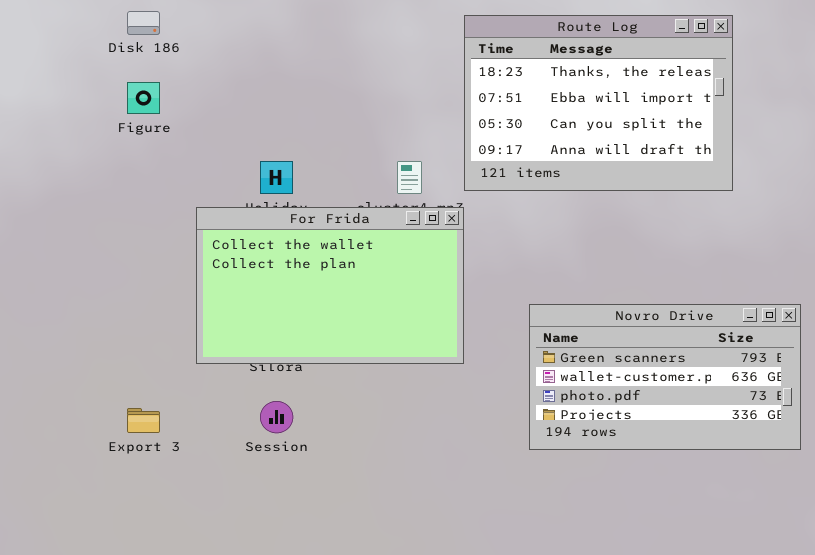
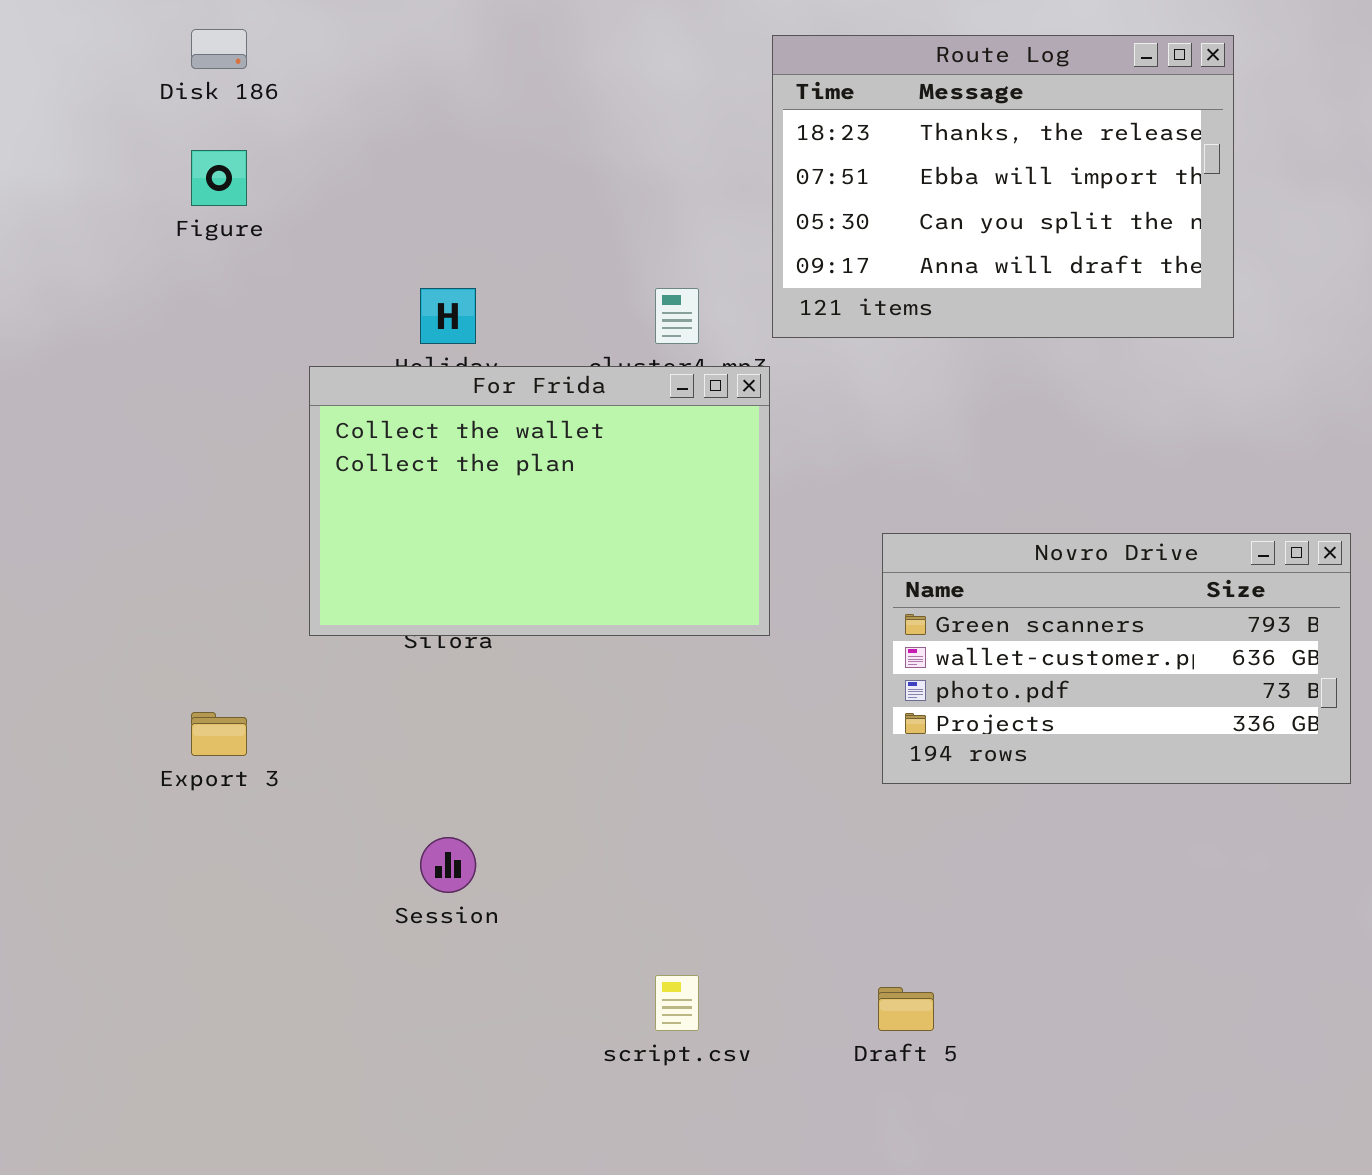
Session: [260,401,293,433] -> [420,837,476,893], moved

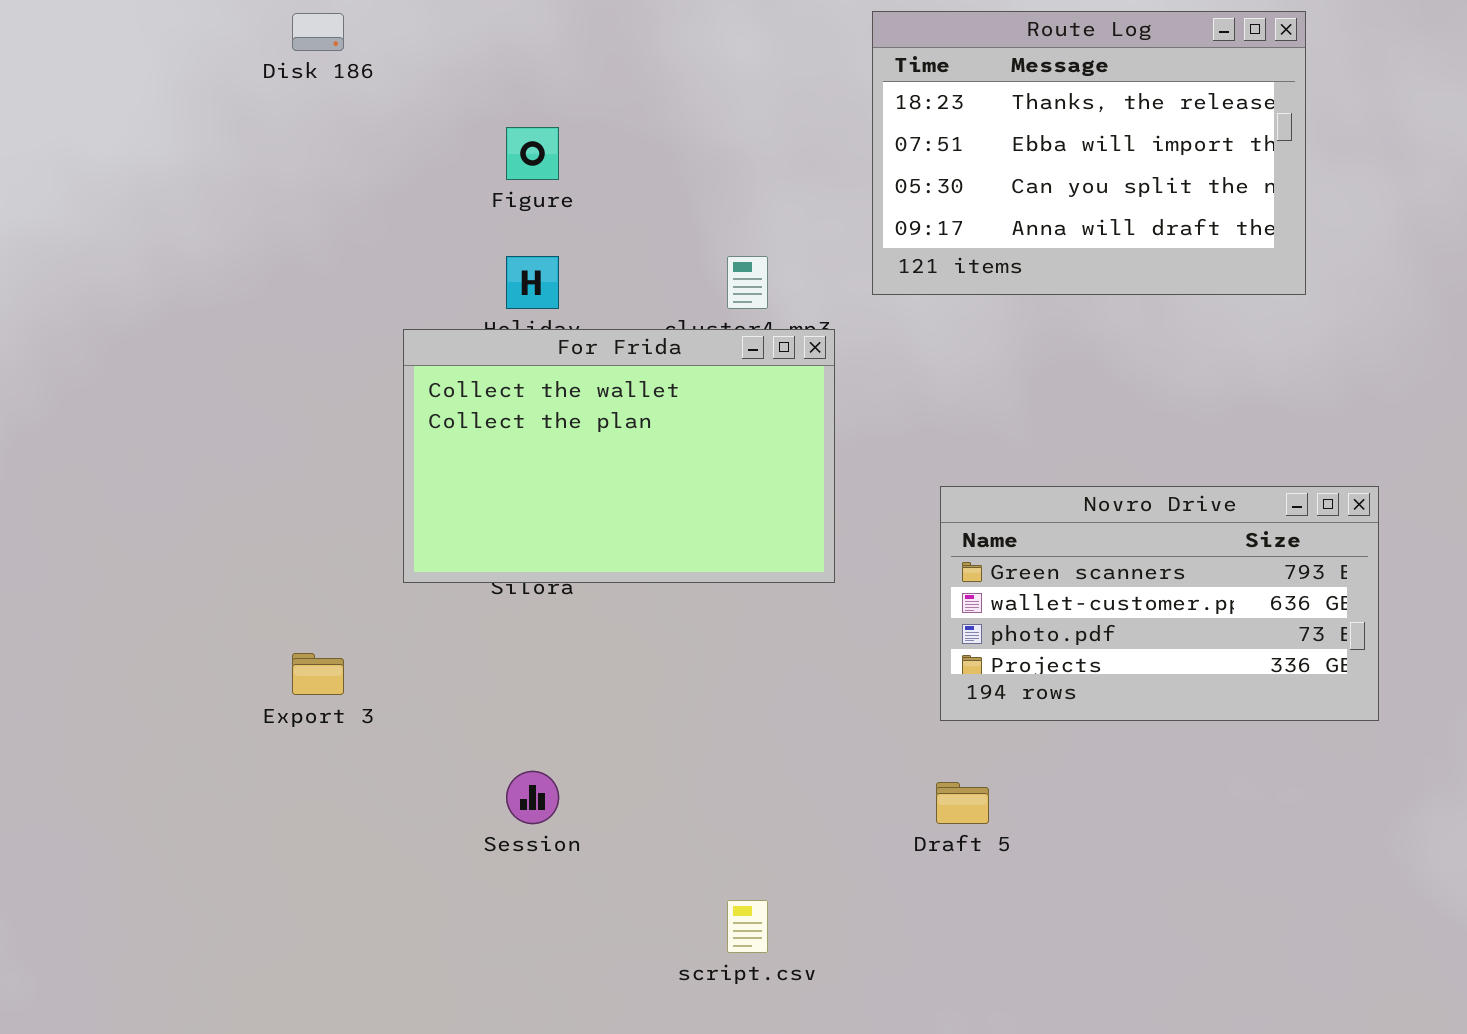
Route Log: [772,35,1234,338] -> [872,11,1306,295], moved
Figure: [191,150,247,206] -> [506,127,559,180], moved
Draft 5: [878,987,934,1031] -> [936,782,989,824], moved

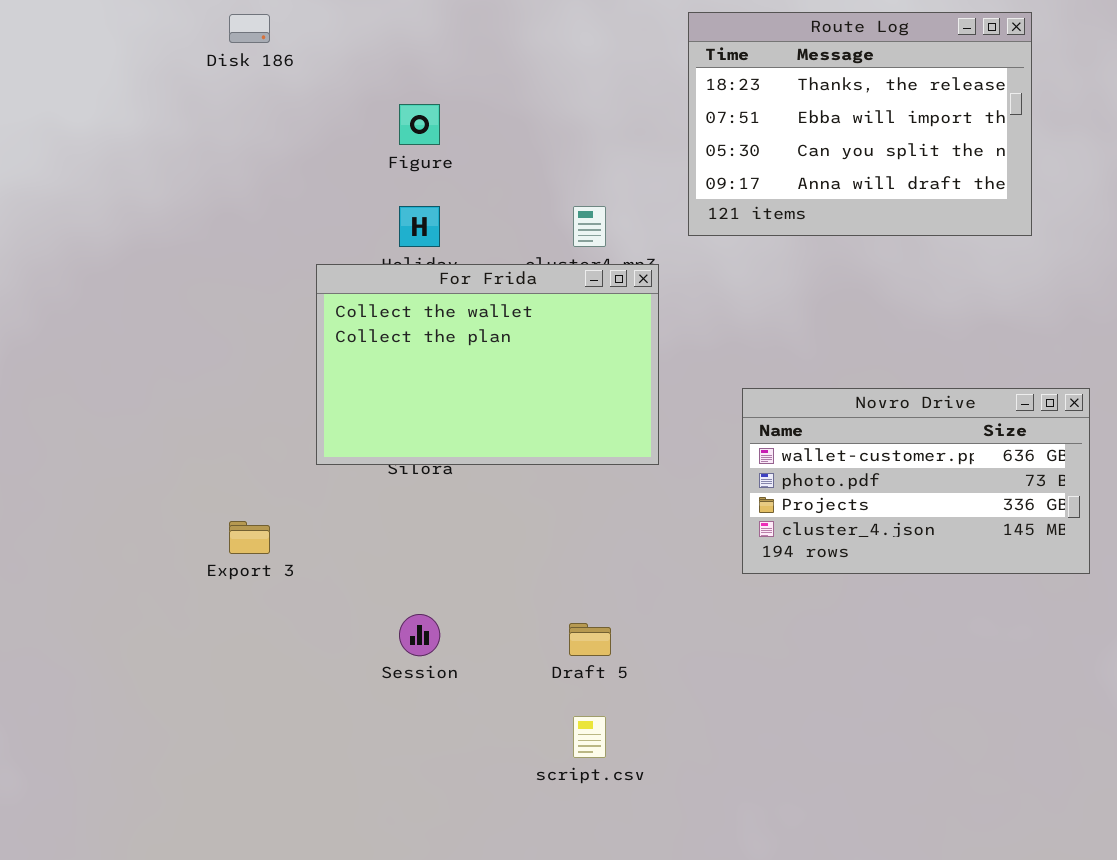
Novro Drive: [940,486,1379,721] -> [742,388,1090,574], scrolled down 1 row
Draft 5: [936,782,989,824] -> [569,623,611,656], moved

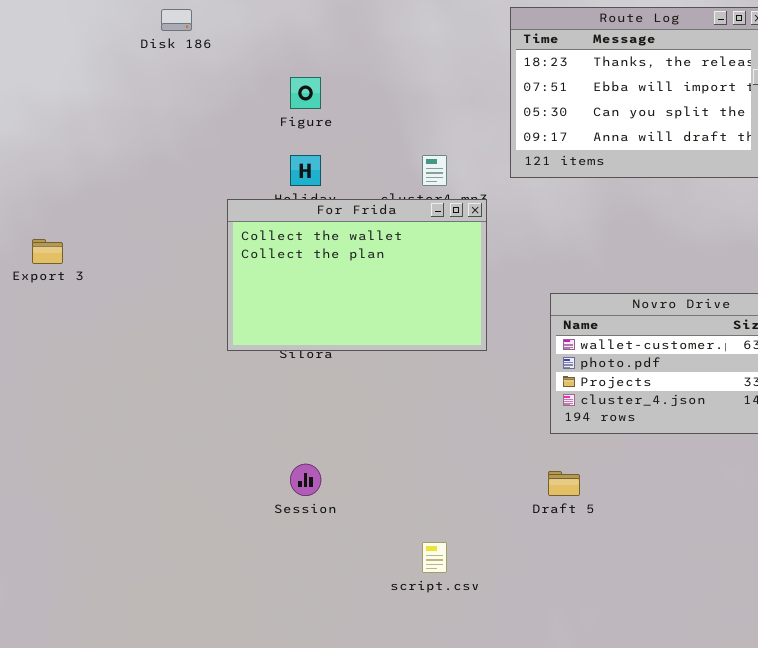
Export 3: [229,521,270,554] -> [32,239,63,264], moved
Draft 5: [569,623,611,656] -> [548,471,580,496], moved

